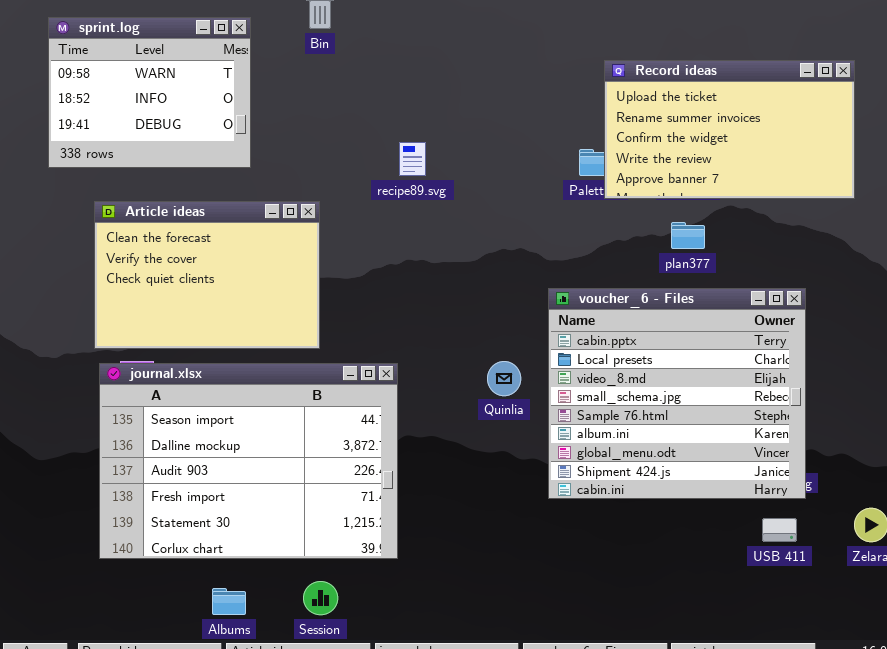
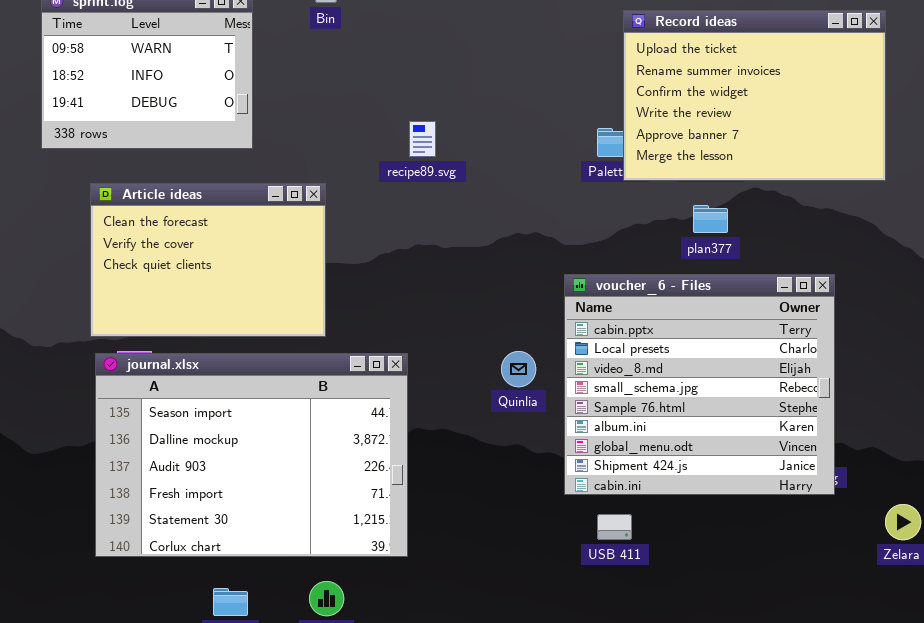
Record ideas: [604,60,855,199] -> [623,10,886,181], resized
USB 411: [762,518,797,542] -> [597,514,632,540], moved

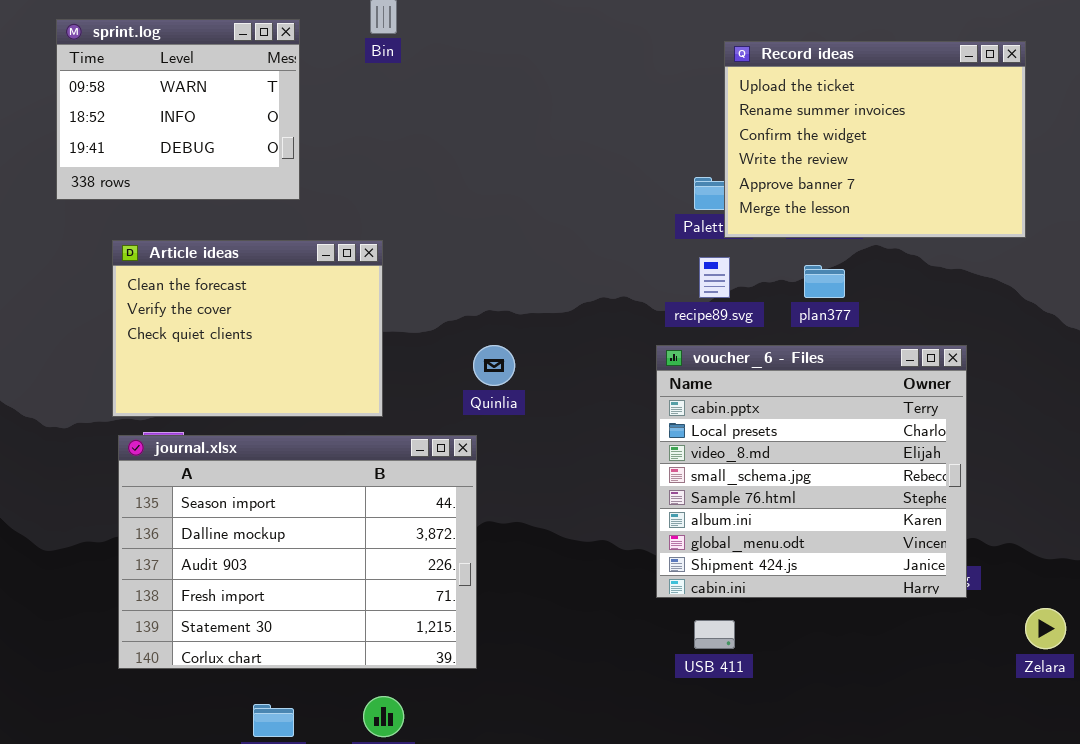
recipe89.svg: [409,121,436,157] -> [699,257,730,298], moved
Quinlia: [501,351,536,387] -> [473,345,515,386], moved

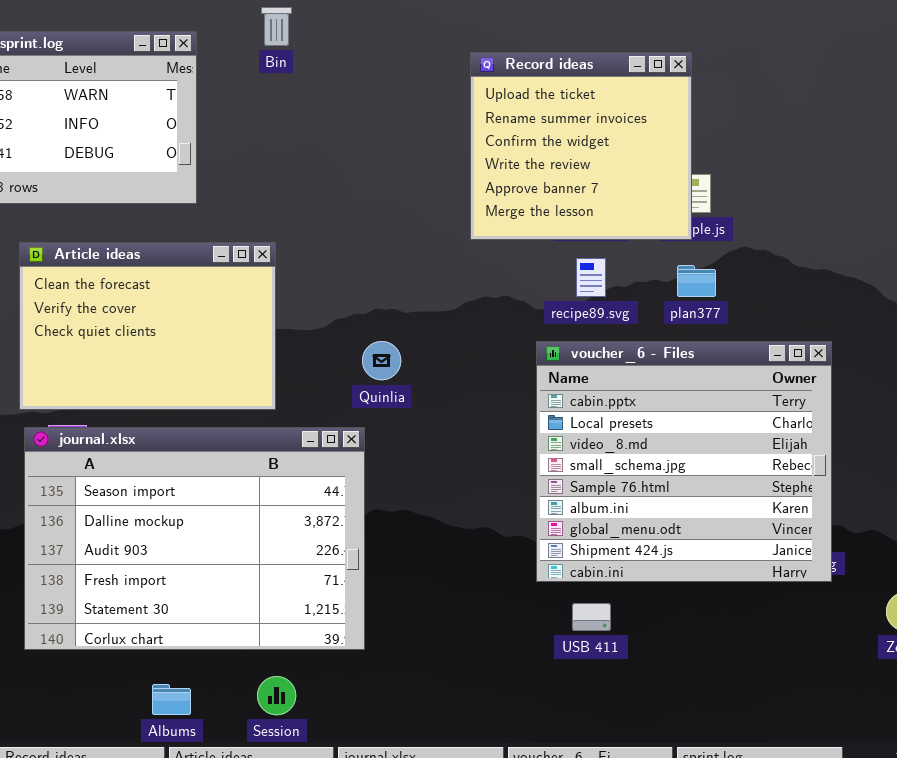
Record ideas: [724,41,1026,238] -> [470,52,692,240], moved, resized

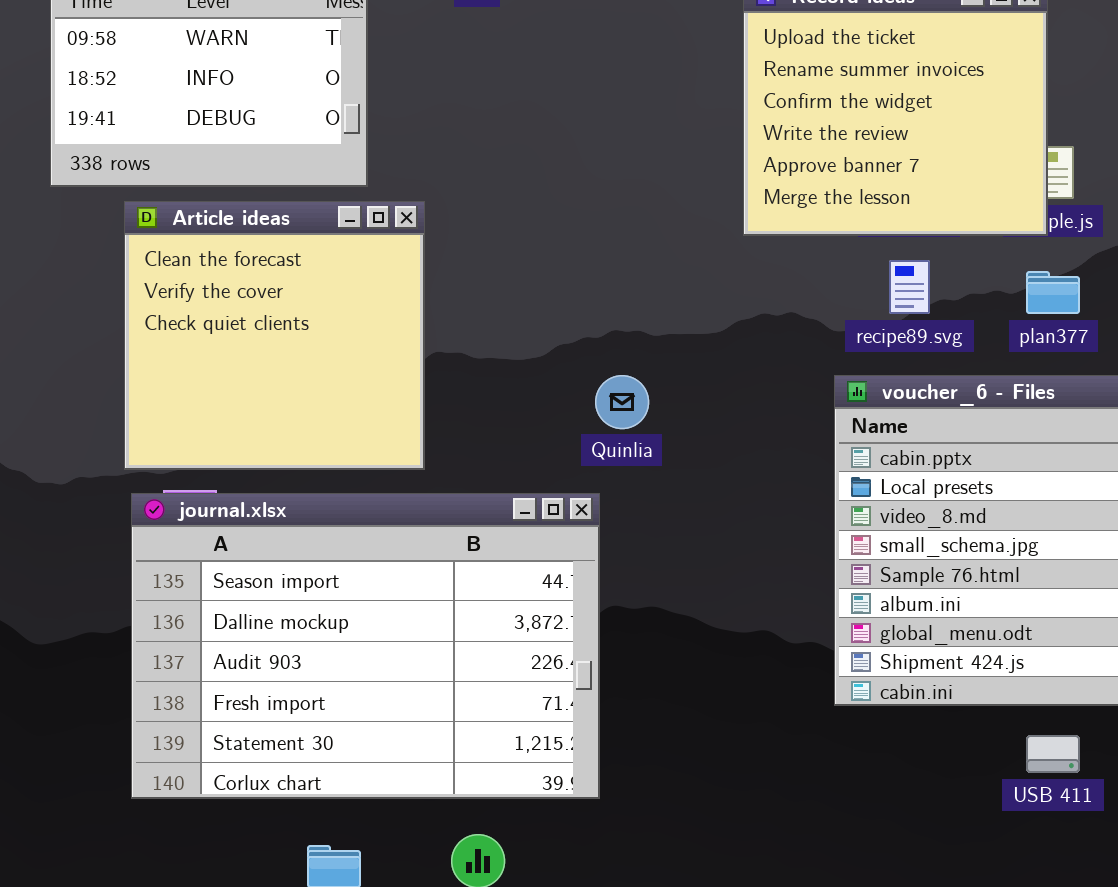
Article ideas: [19,242,276,410] -> [124,201,425,470], resized
USB 411: [572,603,611,631] -> [1026,735,1080,773], moved

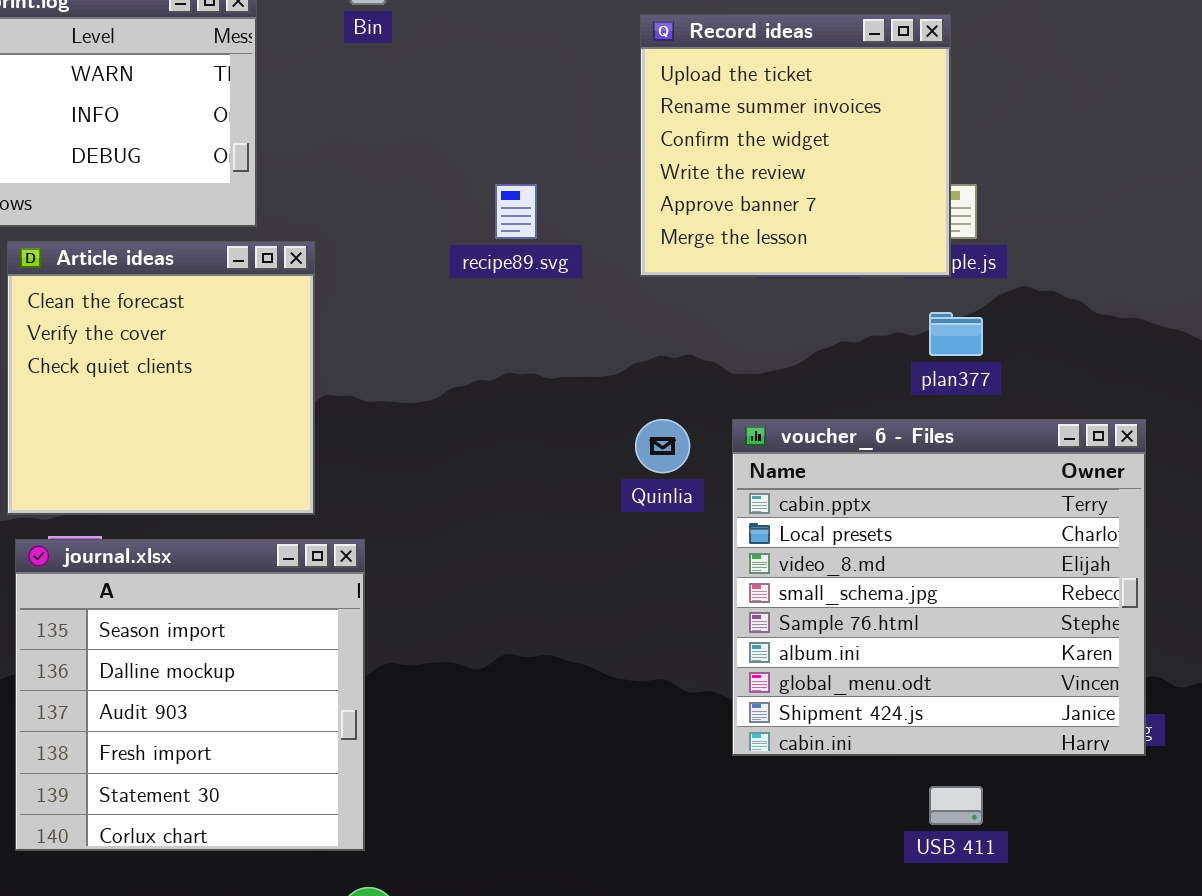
recipe89.svg: [889,260,930,314] -> [495,184,537,239], moved
Quinlia: [595,375,649,429] -> [635,419,690,473], moved
journal.xlsx: [131,493,600,799] -> [15,539,365,851], resized

